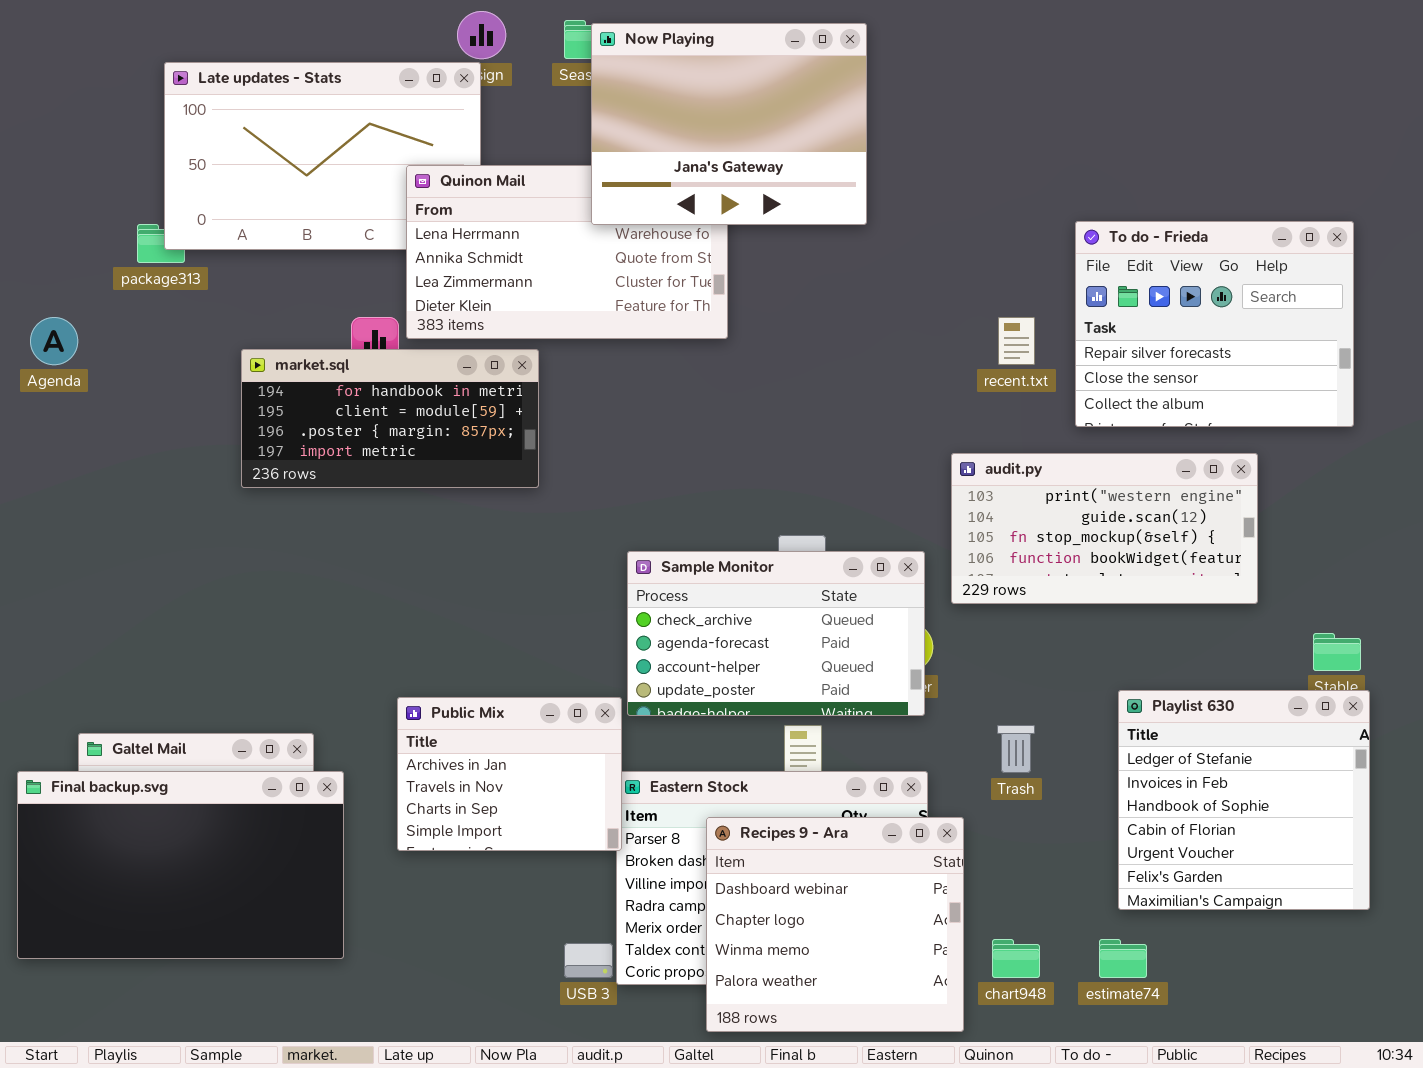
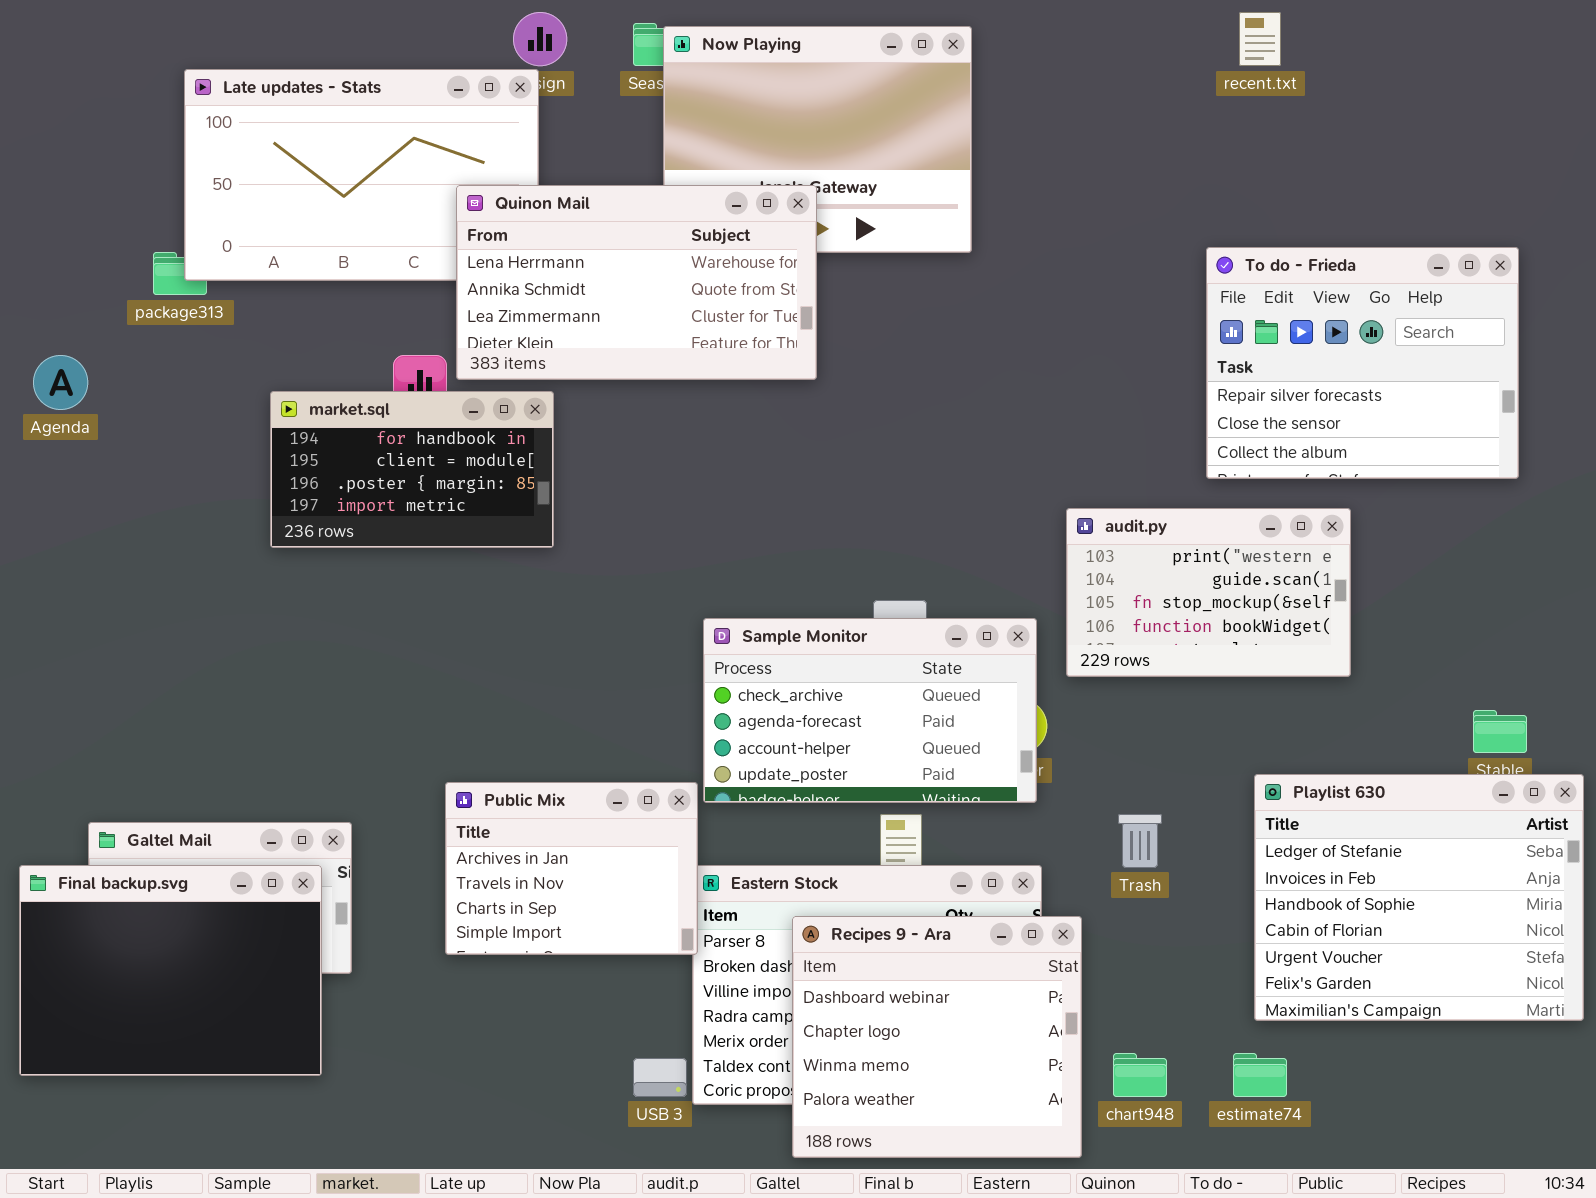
Quinon Mail: [406,165,728,339] -> [456,185,817,380], raised
recent.txt: [998,317,1035,365] -> [1239,12,1281,66], moved
market.sql: [241,349,539,488] -> [270,391,554,548], resized
audit.py: [951,453,1258,604] -> [1066,508,1351,677], resized
Playlist 630: [1118,690,1370,910] -> [1254,774,1584,1021], resized
Final backup.svg: [17,771,344,959] -> [19,865,322,1076], resized

